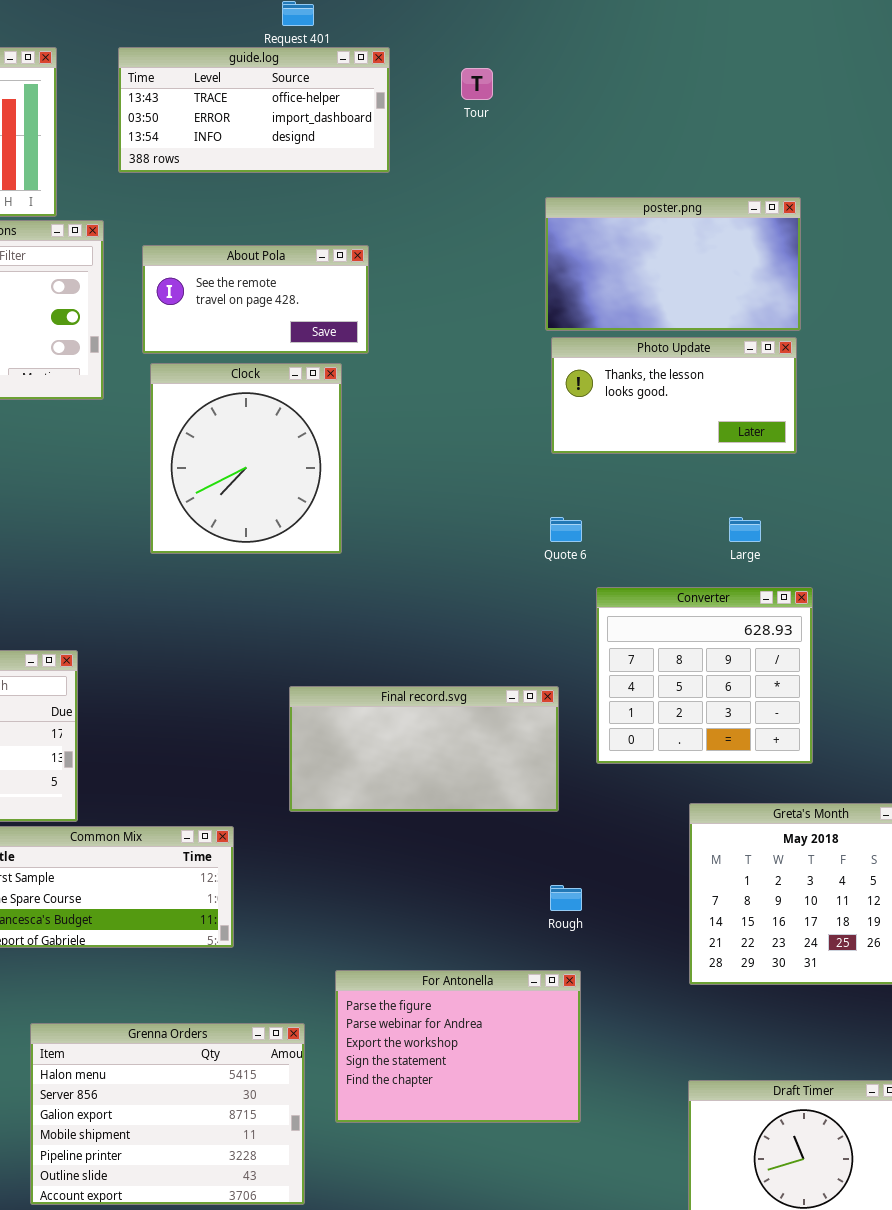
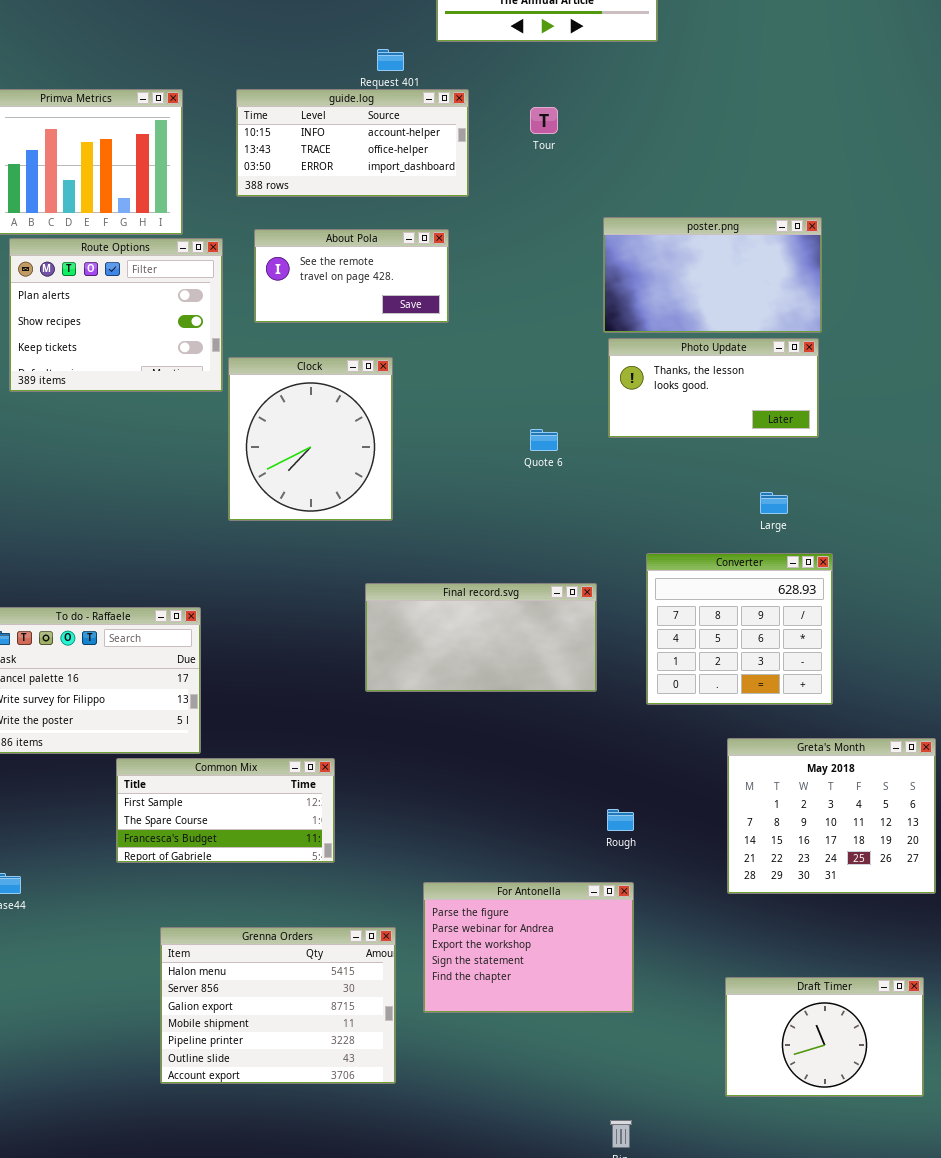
guide.log: [118,47,390,173] -> [236,89,469,197], scrolled up 1 row
About Pola: [142,245,369,354] -> [254,229,449,323], moved
Clock: [150,363,342,554] -> [228,357,393,521], moved
Quote 6: [550,517,582,542] -> [530,429,558,451], moved
Final record.svg: [289,686,559,812] -> [365,583,597,692], moved

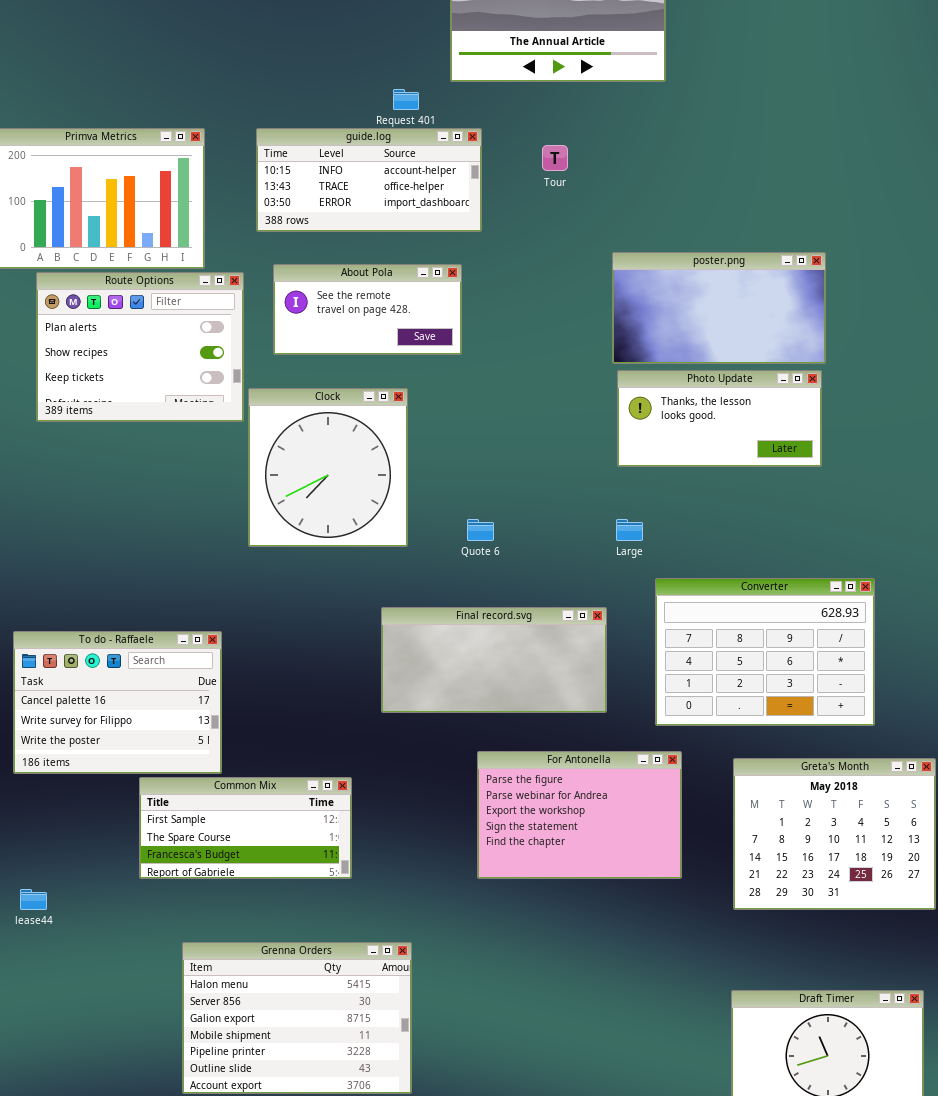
Quote 6: [530,429,558,451] -> [467,519,494,541], moved
Large: [760,492,788,514] -> [616,519,643,541], moved
Converter: [646,553,833,705] -> [655,578,875,726], resized
For Antonella: [423,882,634,1013] -> [477,751,682,879], moved

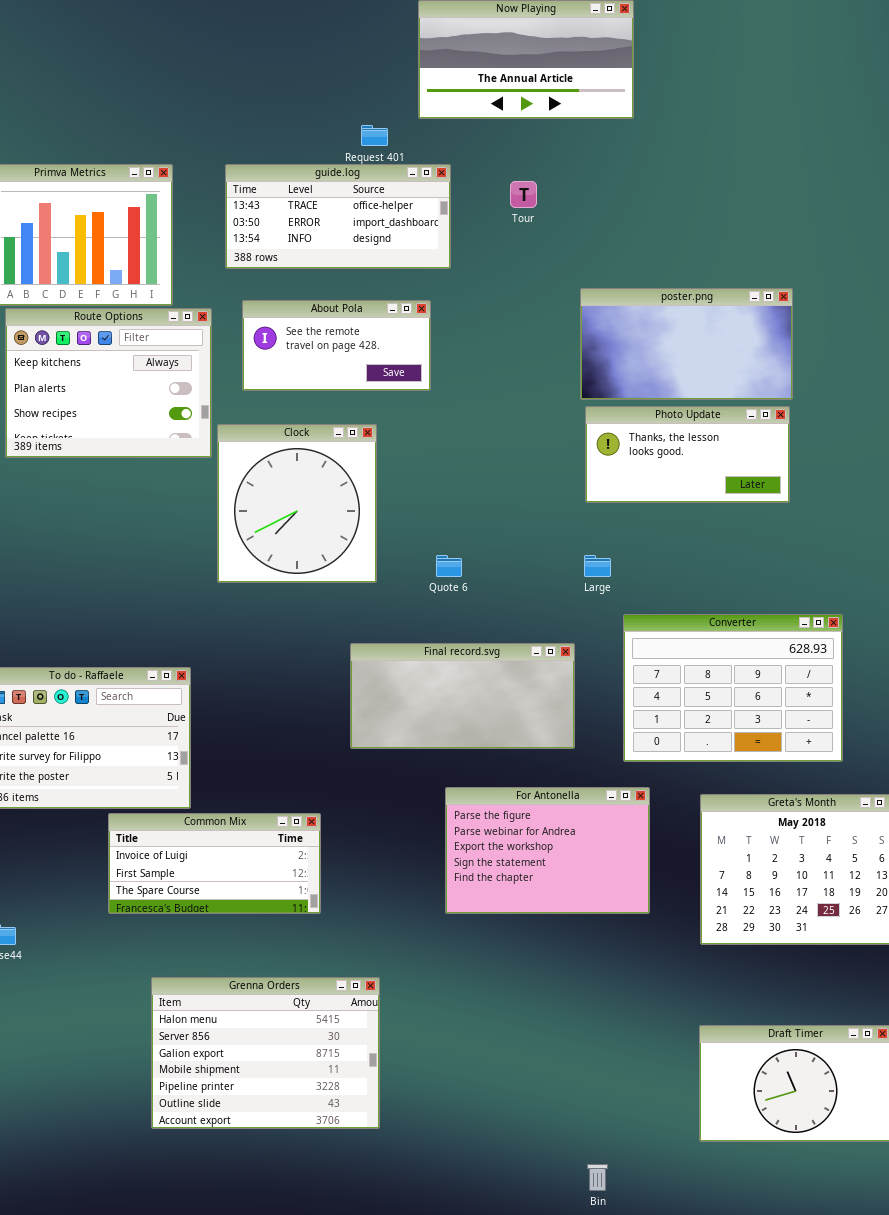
guide.log: [256,128,482,232] -> [225,164,451,269], scrolled down 1 row
Route Options: [36,272,244,422] -> [5,308,212,458], scrolled up 1 row
Common Mix: [139,777,352,879] -> [108,813,321,914], scrolled up 1 row

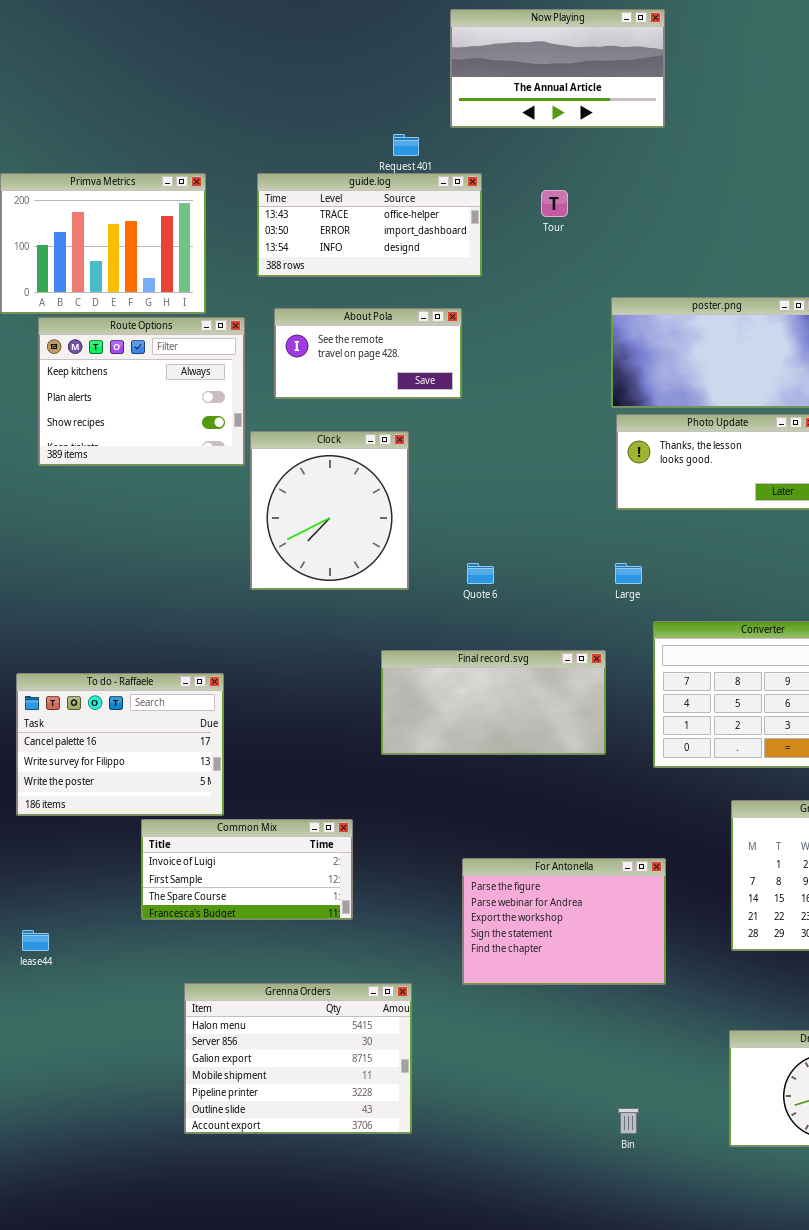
For Antonella: [445,787,650,914] -> [462,858,666,985], moved
Bin: [587,1164,608,1191] -> [618,1108,639,1134], moved

